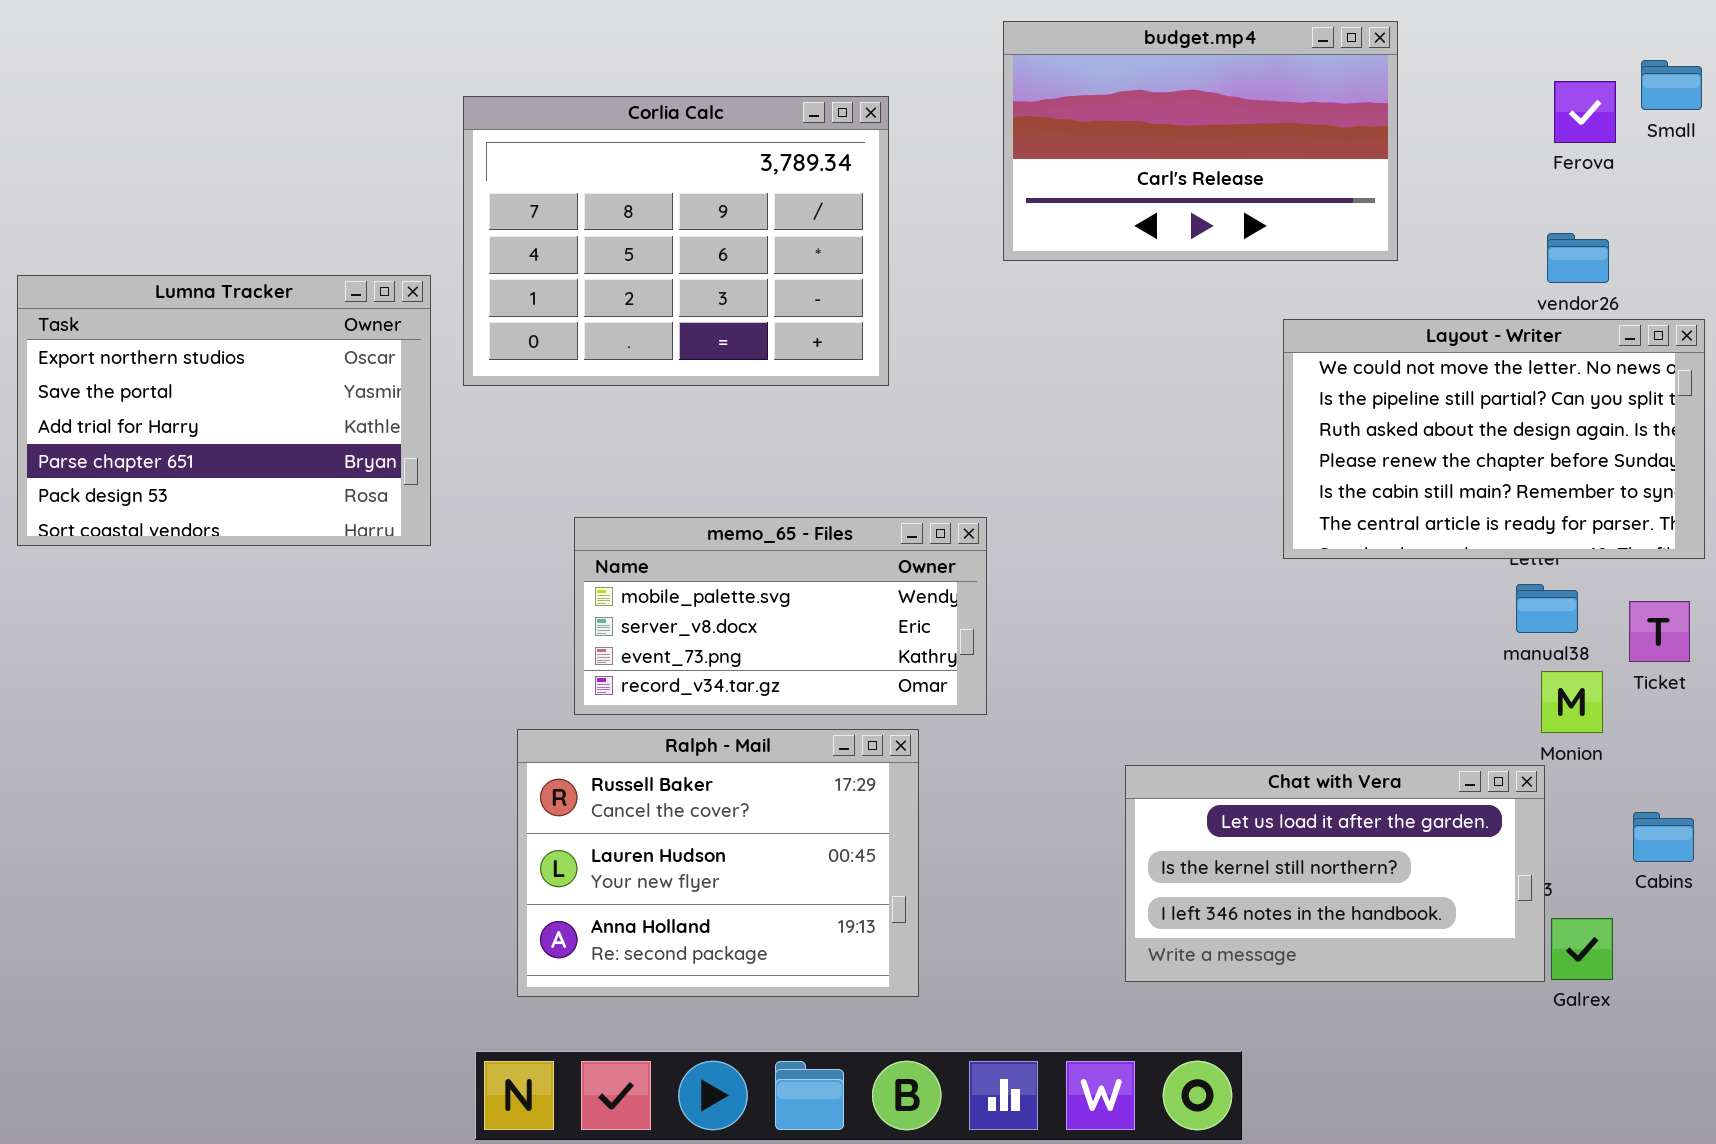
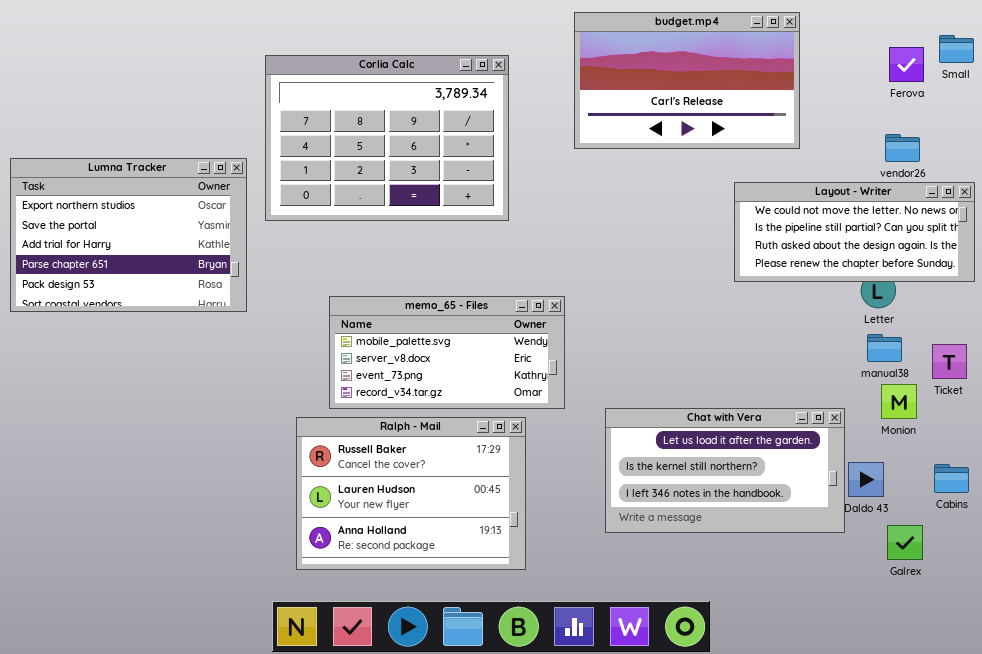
Layout - Writer: [1283,319,1705,559] -> [734,182,975,282], resized
Chat with Vera: [1125,765,1545,982] -> [605,408,845,533], moved

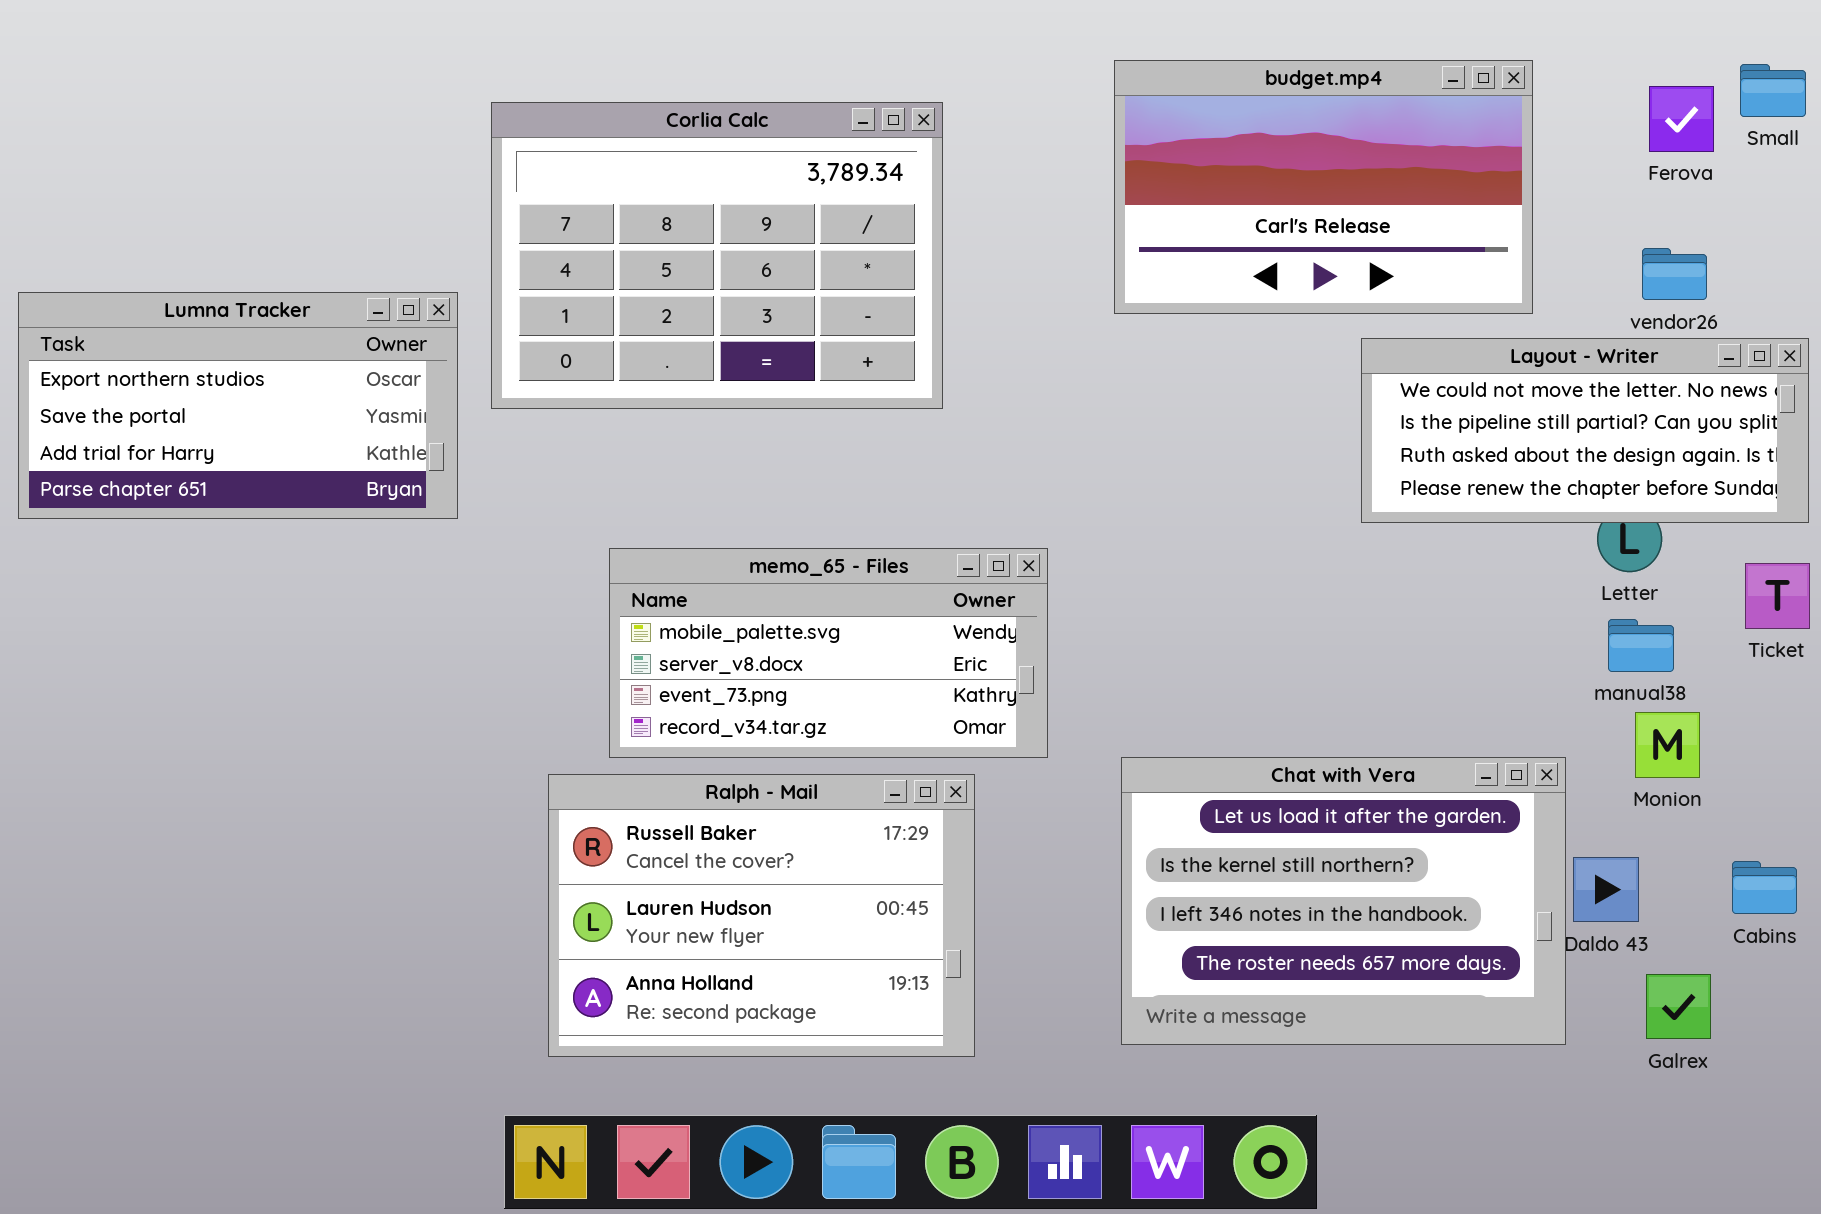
budget.mp4: [574,12,800,149] -> [1114,60,1533,314], moved
Lumna Tracker: [10,158,247,312] -> [18,292,458,519], resized
Ticket: [932,344,967,379] -> [1745,563,1810,629], moved
Chat with Vera: [605,408,845,533] -> [1121,757,1566,1045], resized

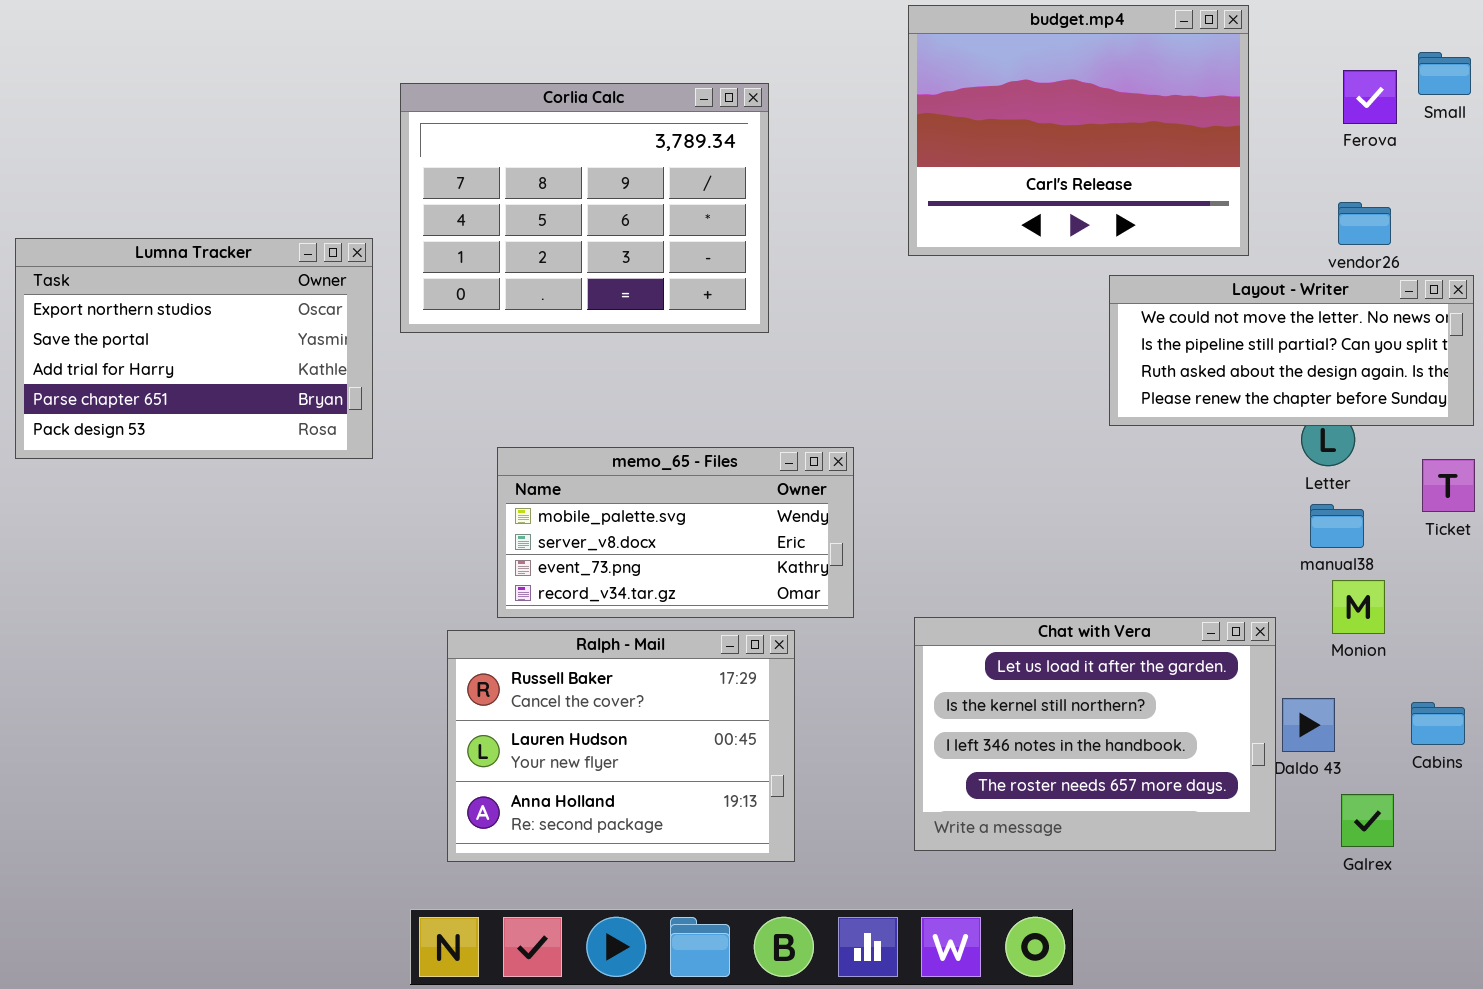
budget.mp4: [1114,60,1533,314] -> [908,5,1249,256], resized
Lumna Tracker: [18,292,458,519] -> [15,238,373,459], resized

